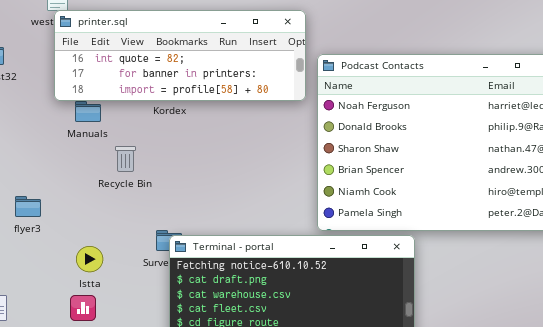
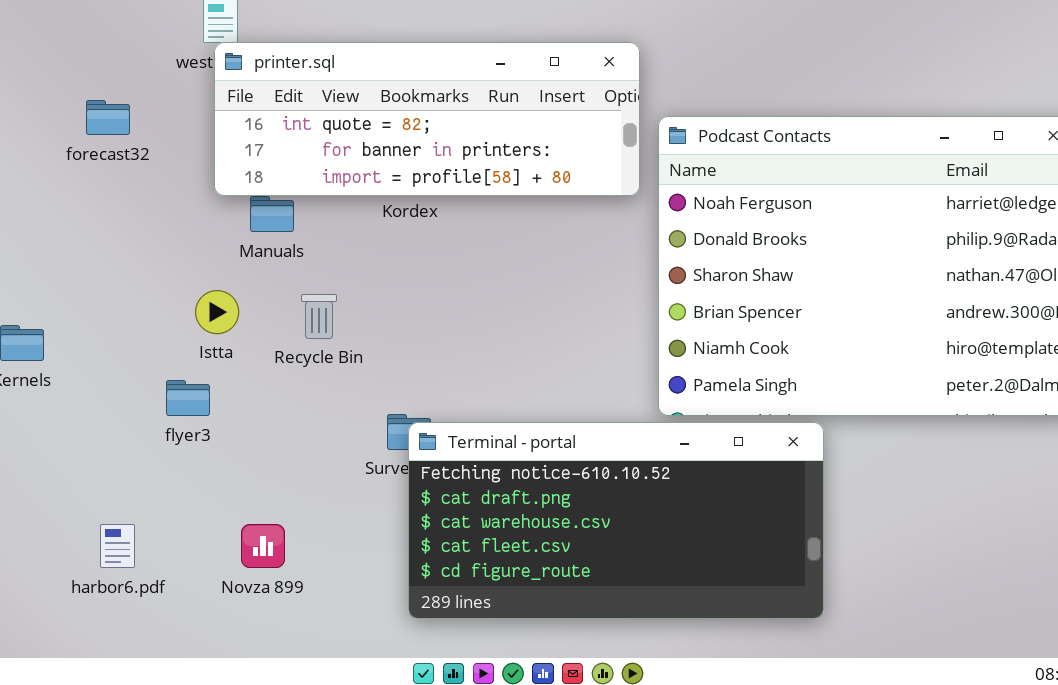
Recycle Bin: [115,146,136,172] -> [301,294,337,339], moved
flyer3: [15,196,41,217] -> [166,380,210,416], moved
Istta: [76,246,103,272] -> [195,290,239,334], moved

